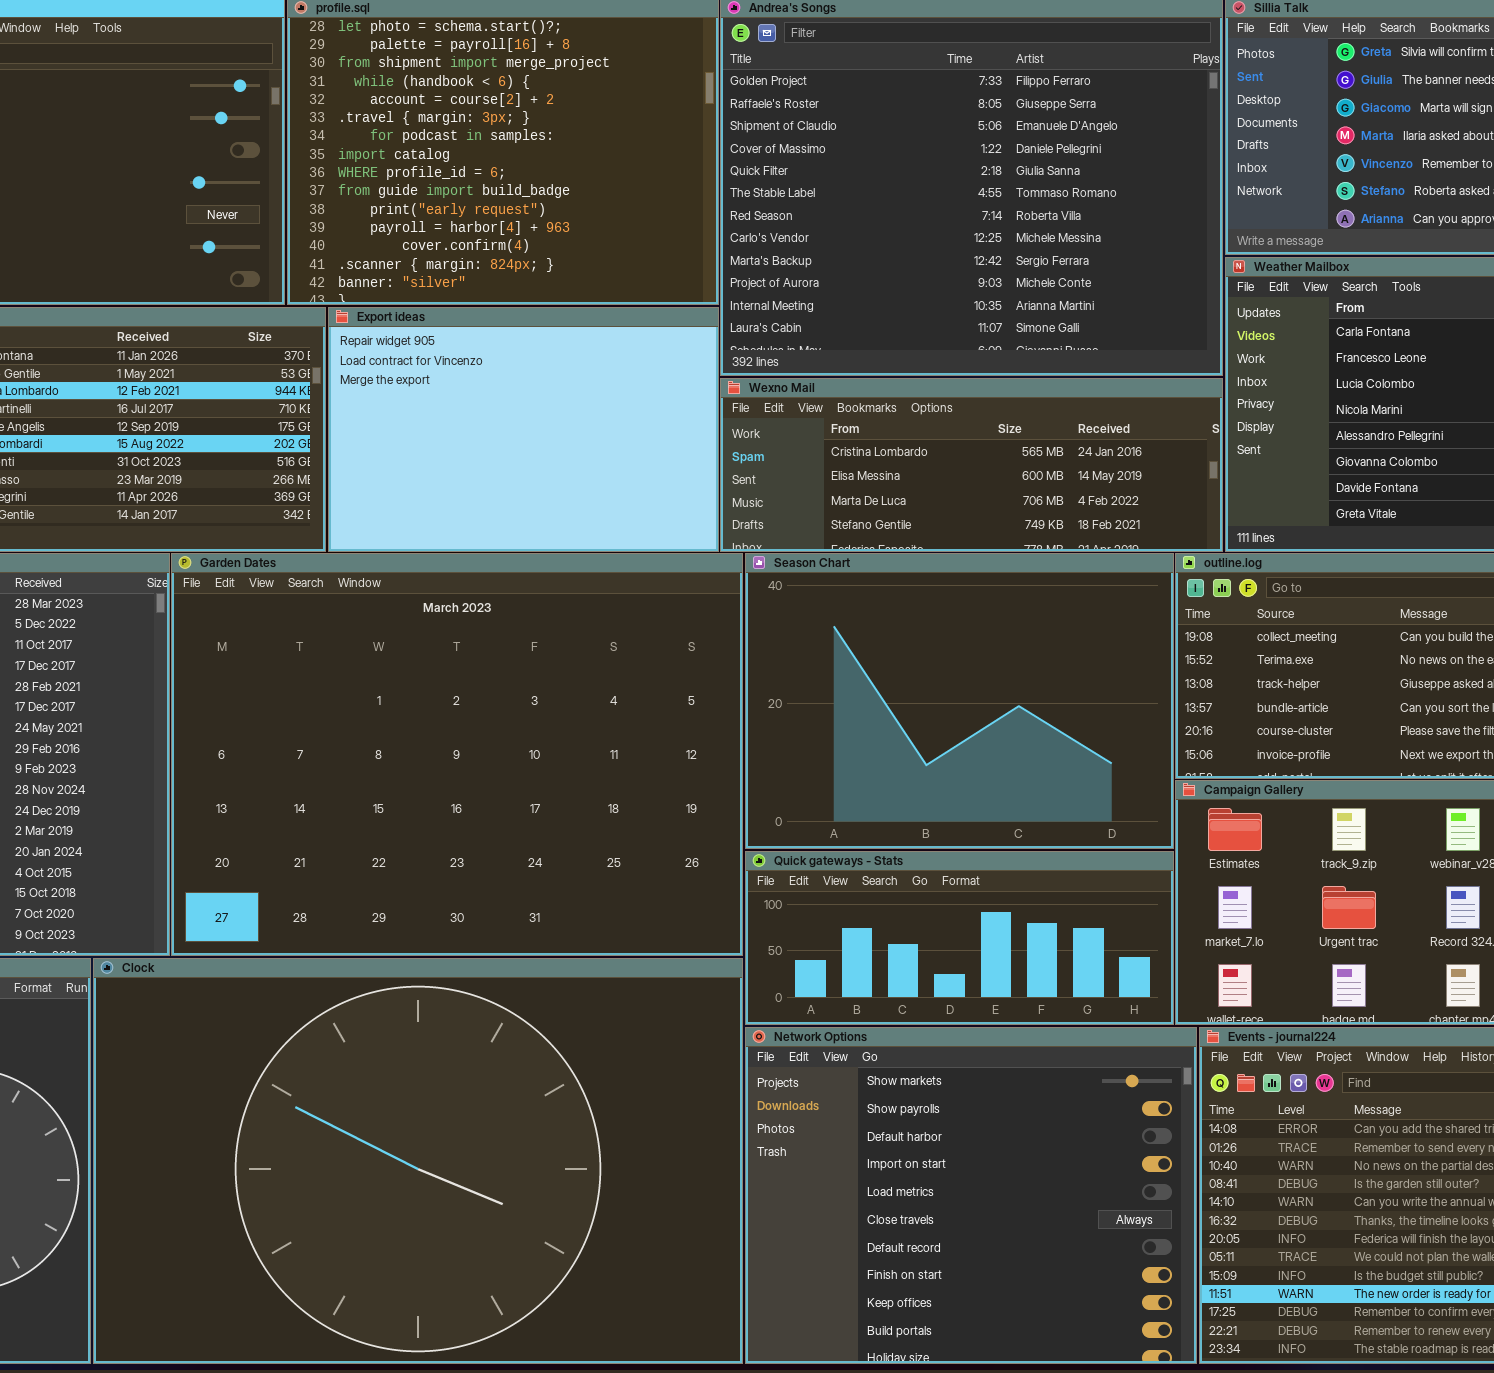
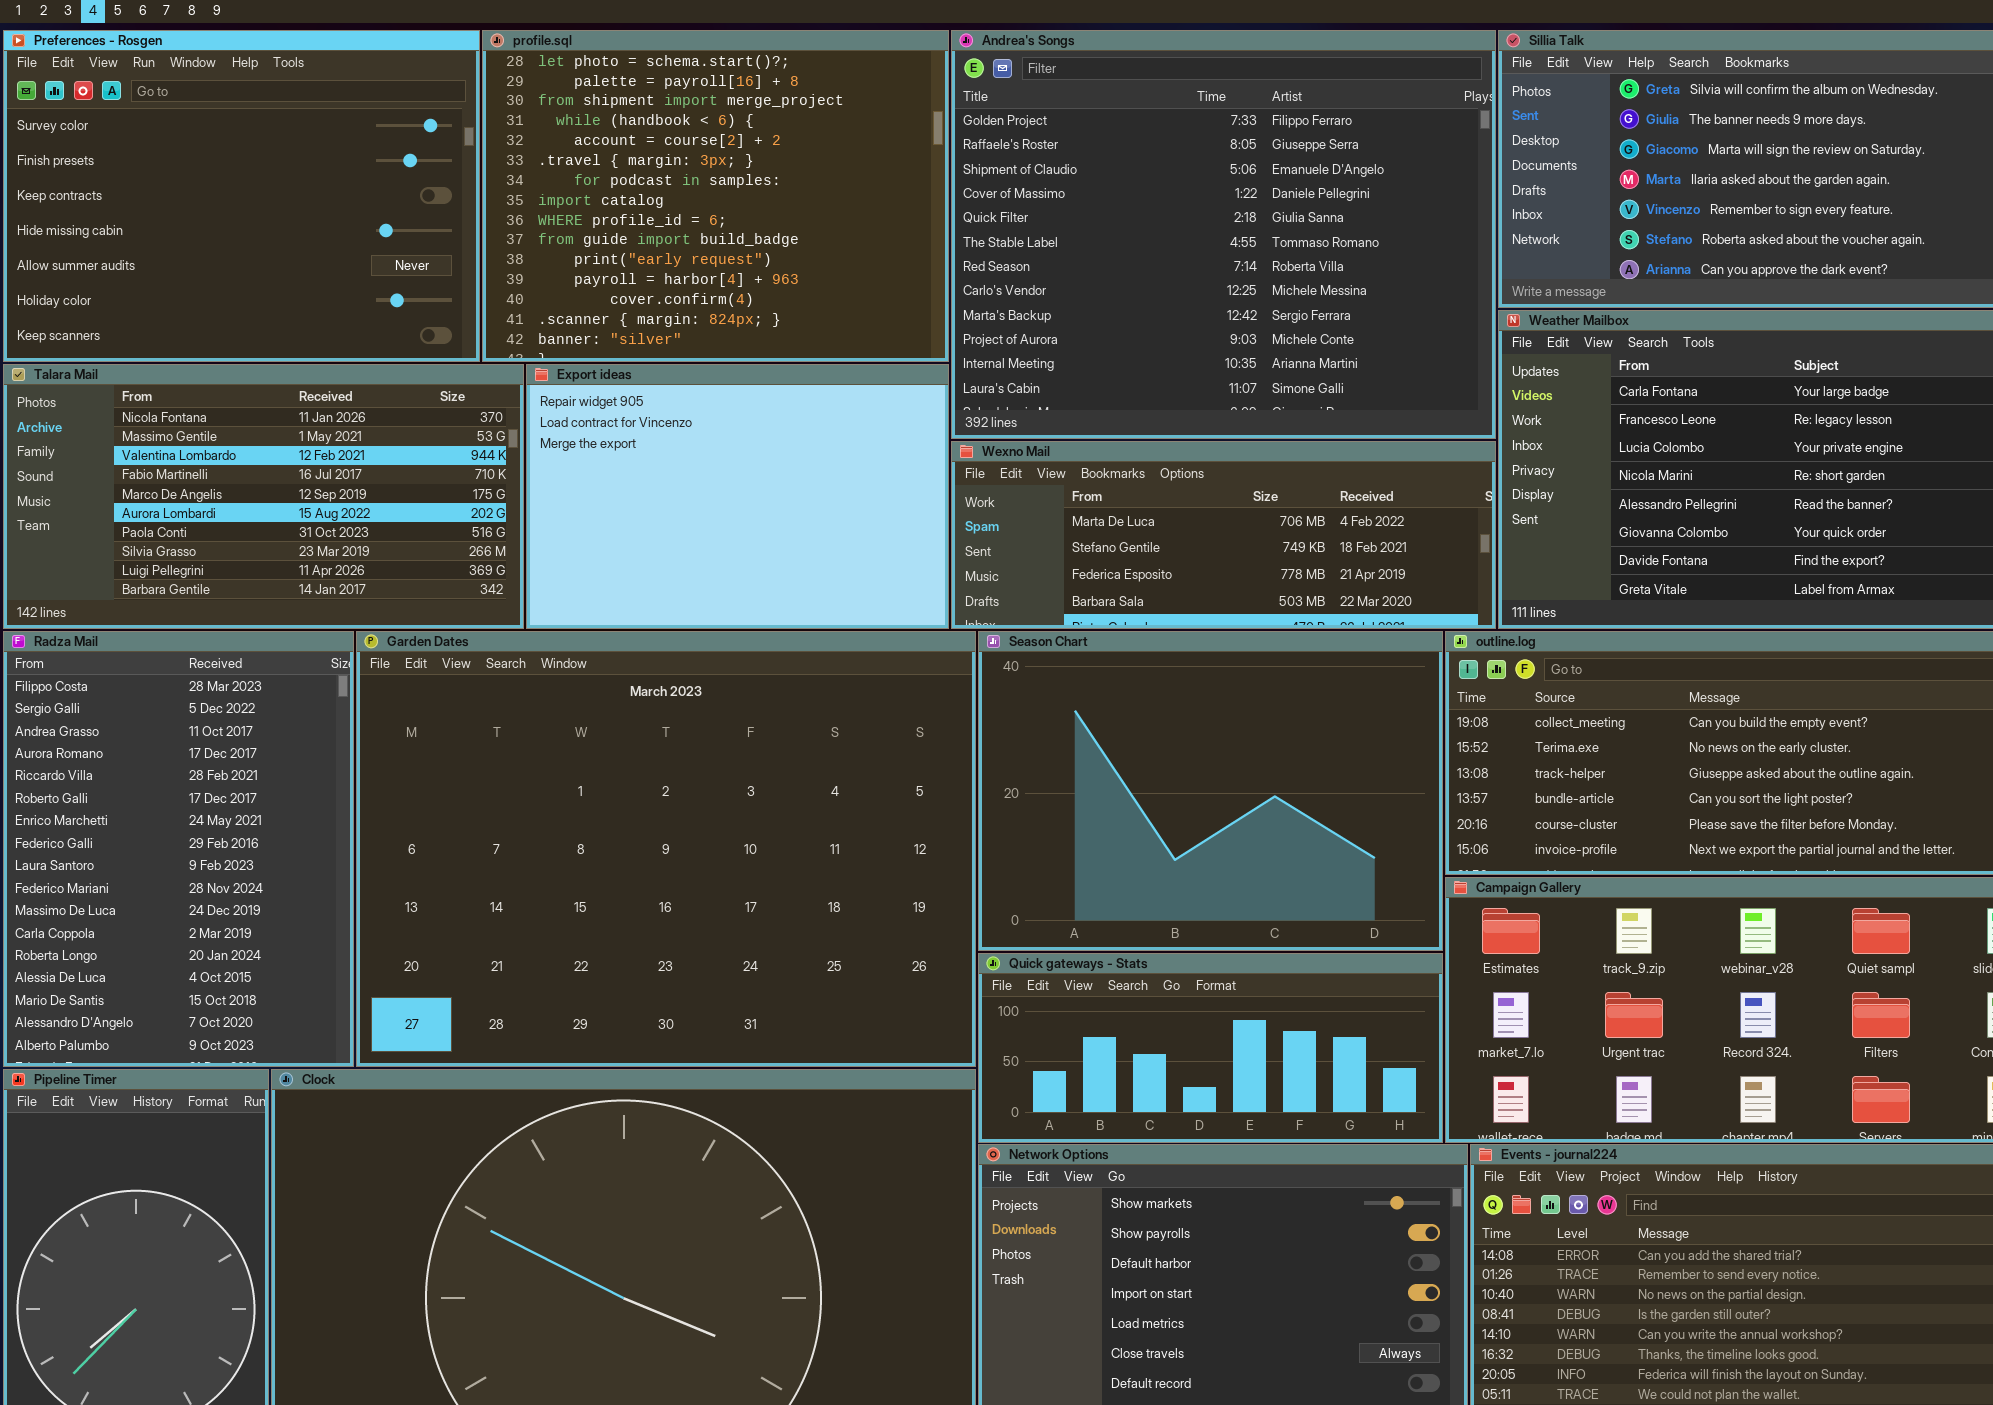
Wexno Mail: [720,378,1223,552] -> [951,441,1496,629], scrolled down 2 rows

